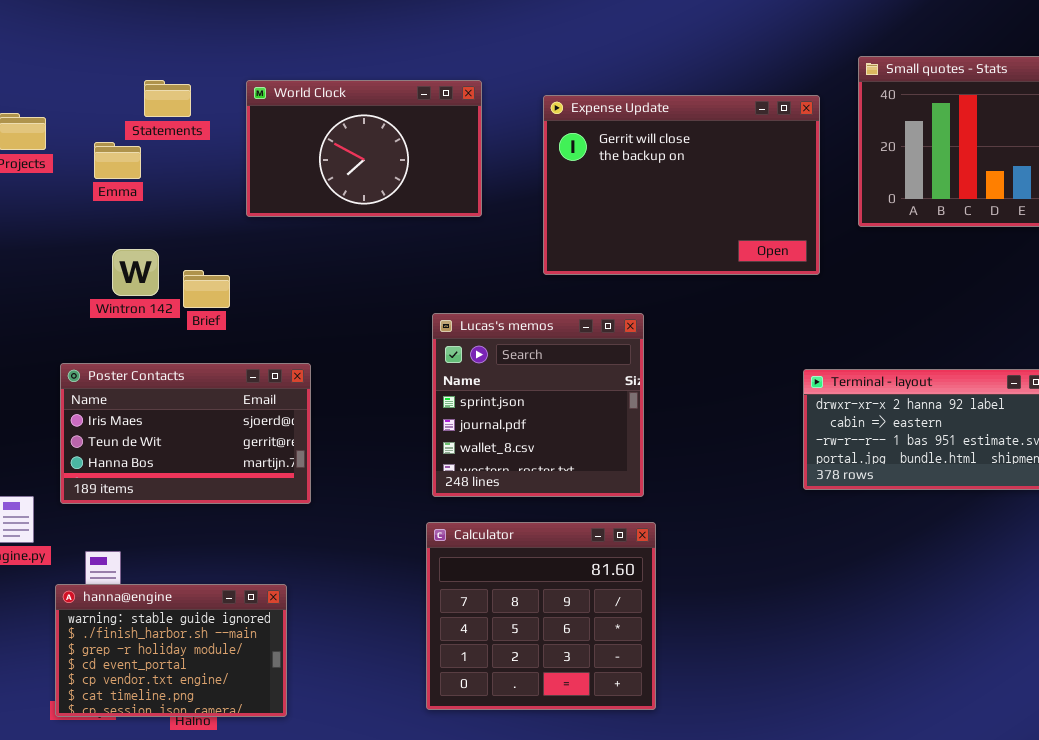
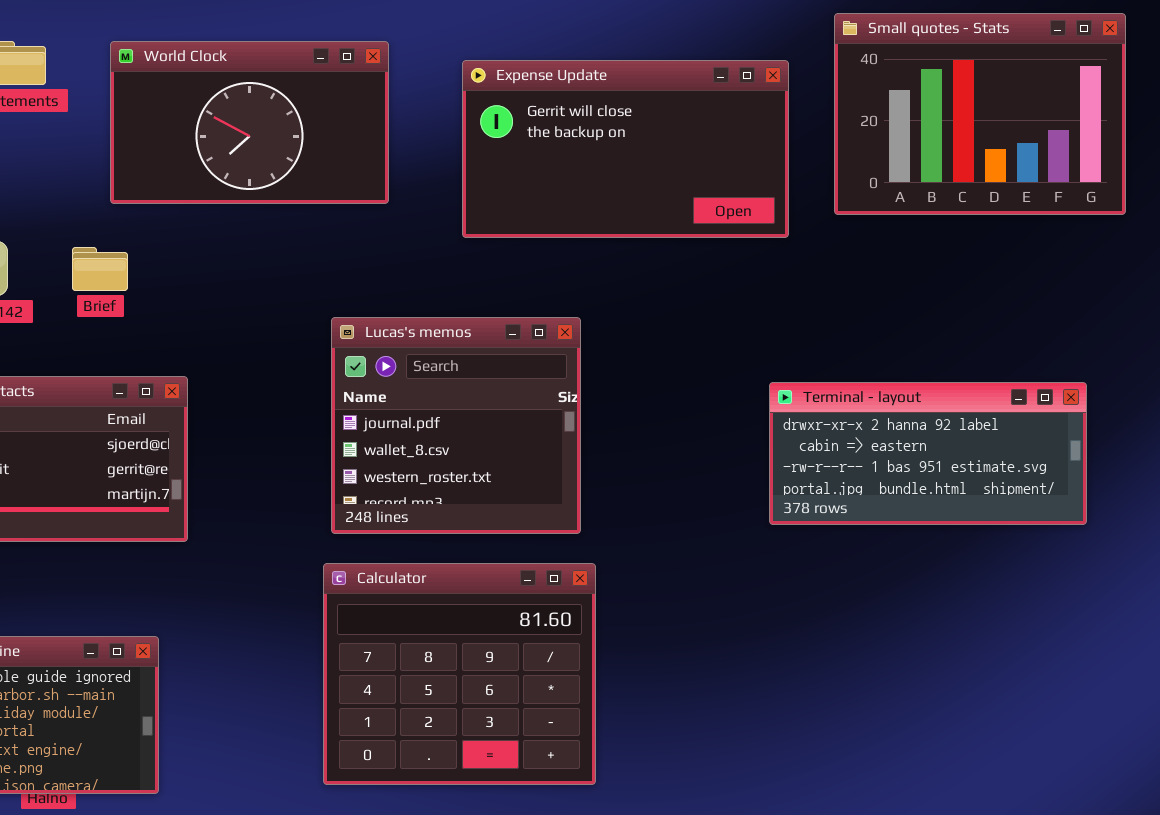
Expense Update: [543,95,820,275] -> [462,60,789,238], resized
Brief: [183,270,230,308] -> [72,247,128,291], moved
Lucas's memos: [432,313,644,497] -> [331,317,581,534], scrolled down 1 row

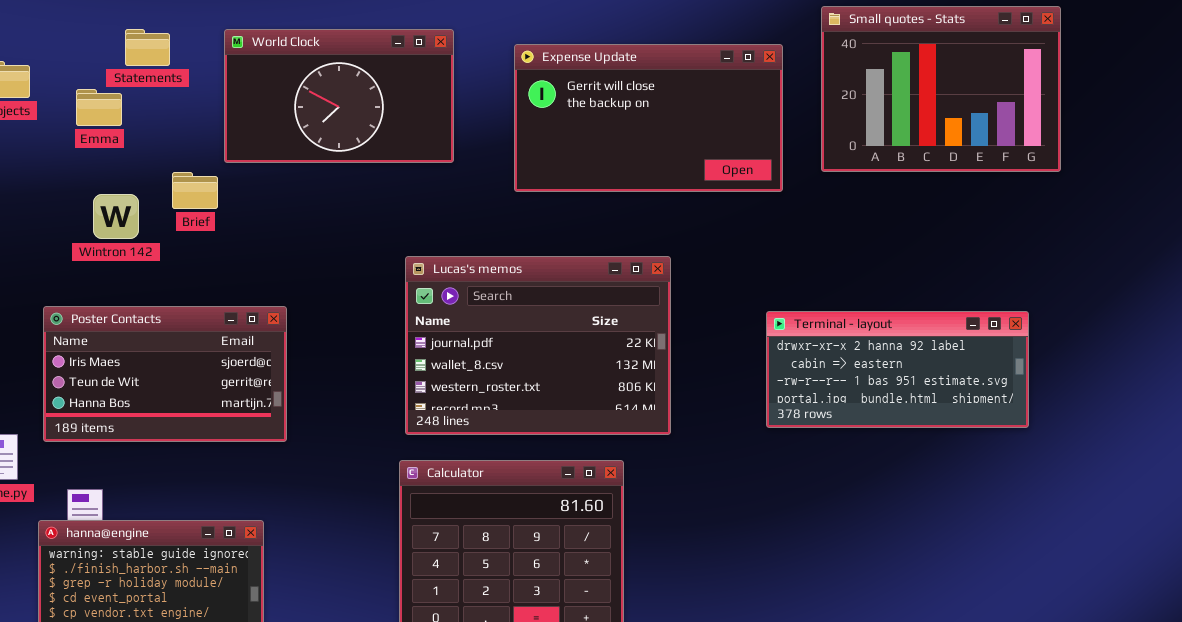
Brief: [72,247,128,291] -> [172,172,218,209], moved
Lucas's memos: [331,317,581,534] -> [405,256,671,435], resized

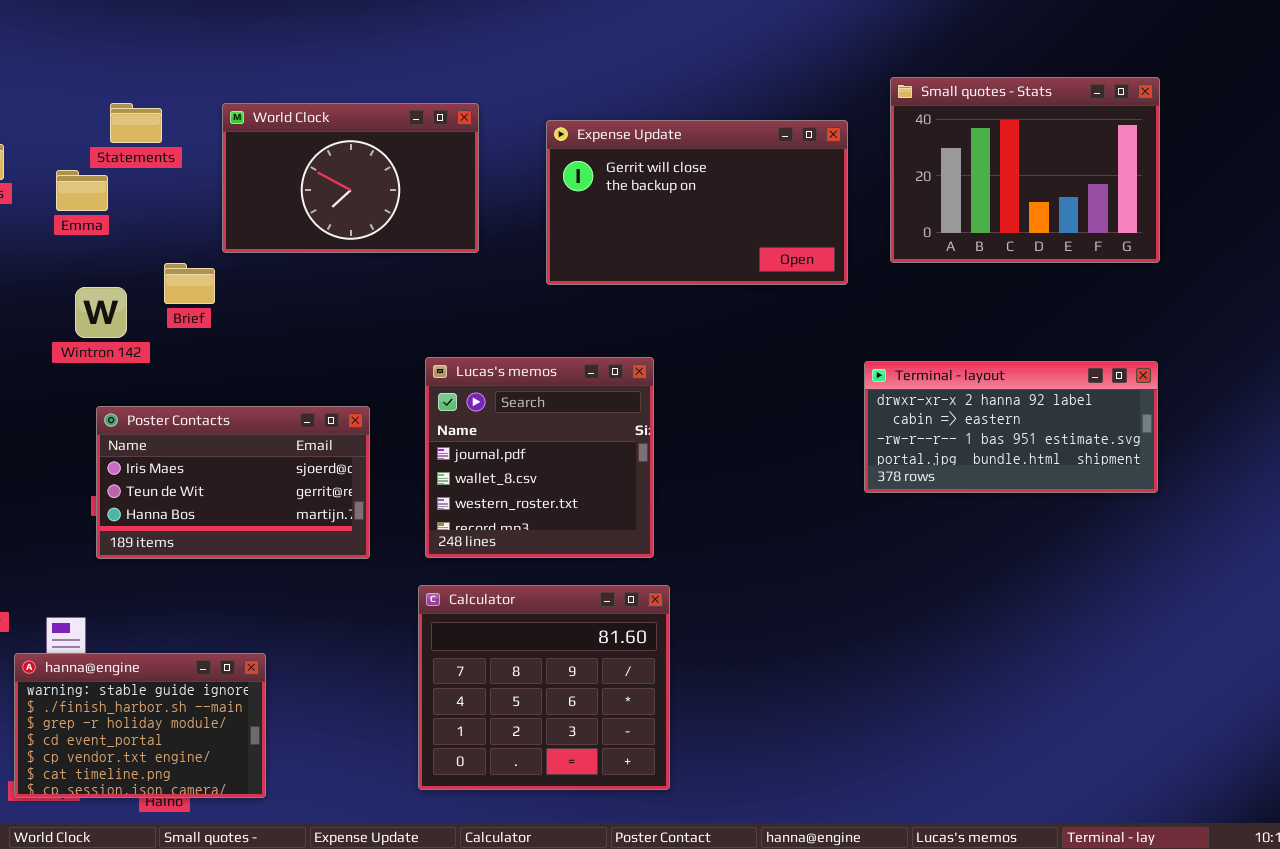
Lucas's memos: [405,256,671,435] -> [425,357,654,558], resized
Poster Contacts: [43,306,287,442] -> [96,406,370,559], moved
Terminal - layout: [766,311,1029,428] -> [864,361,1158,493], moved

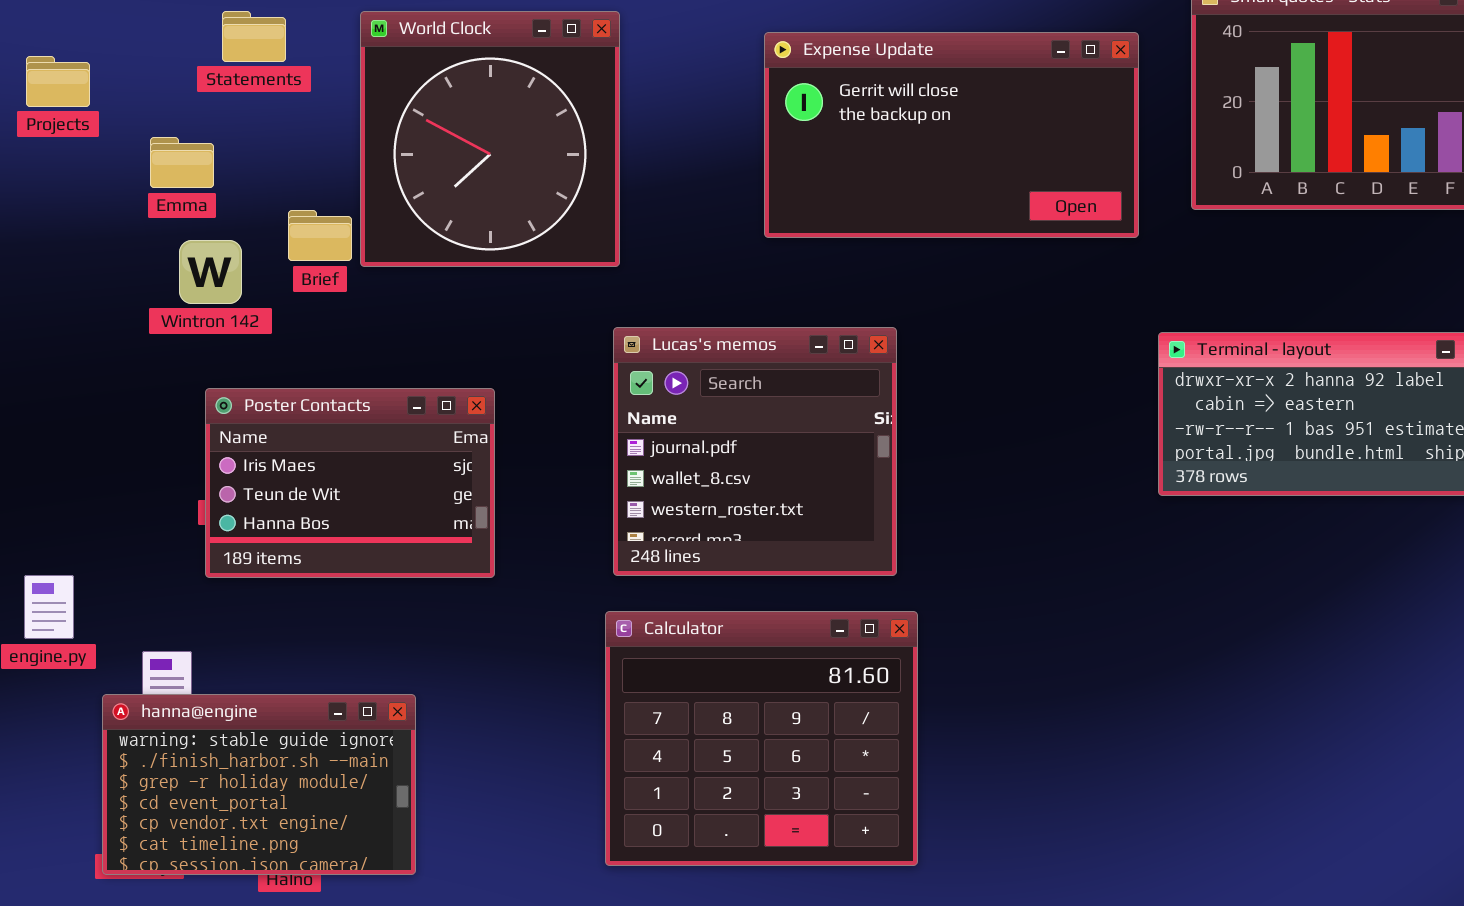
World Clock: [222,103,479,253] -> [360,11,620,267], resized
Emma: [56,170,108,211] -> [150,137,214,188], moved
Poster Contacts: [96,406,370,559] -> [205,388,495,578], resized

